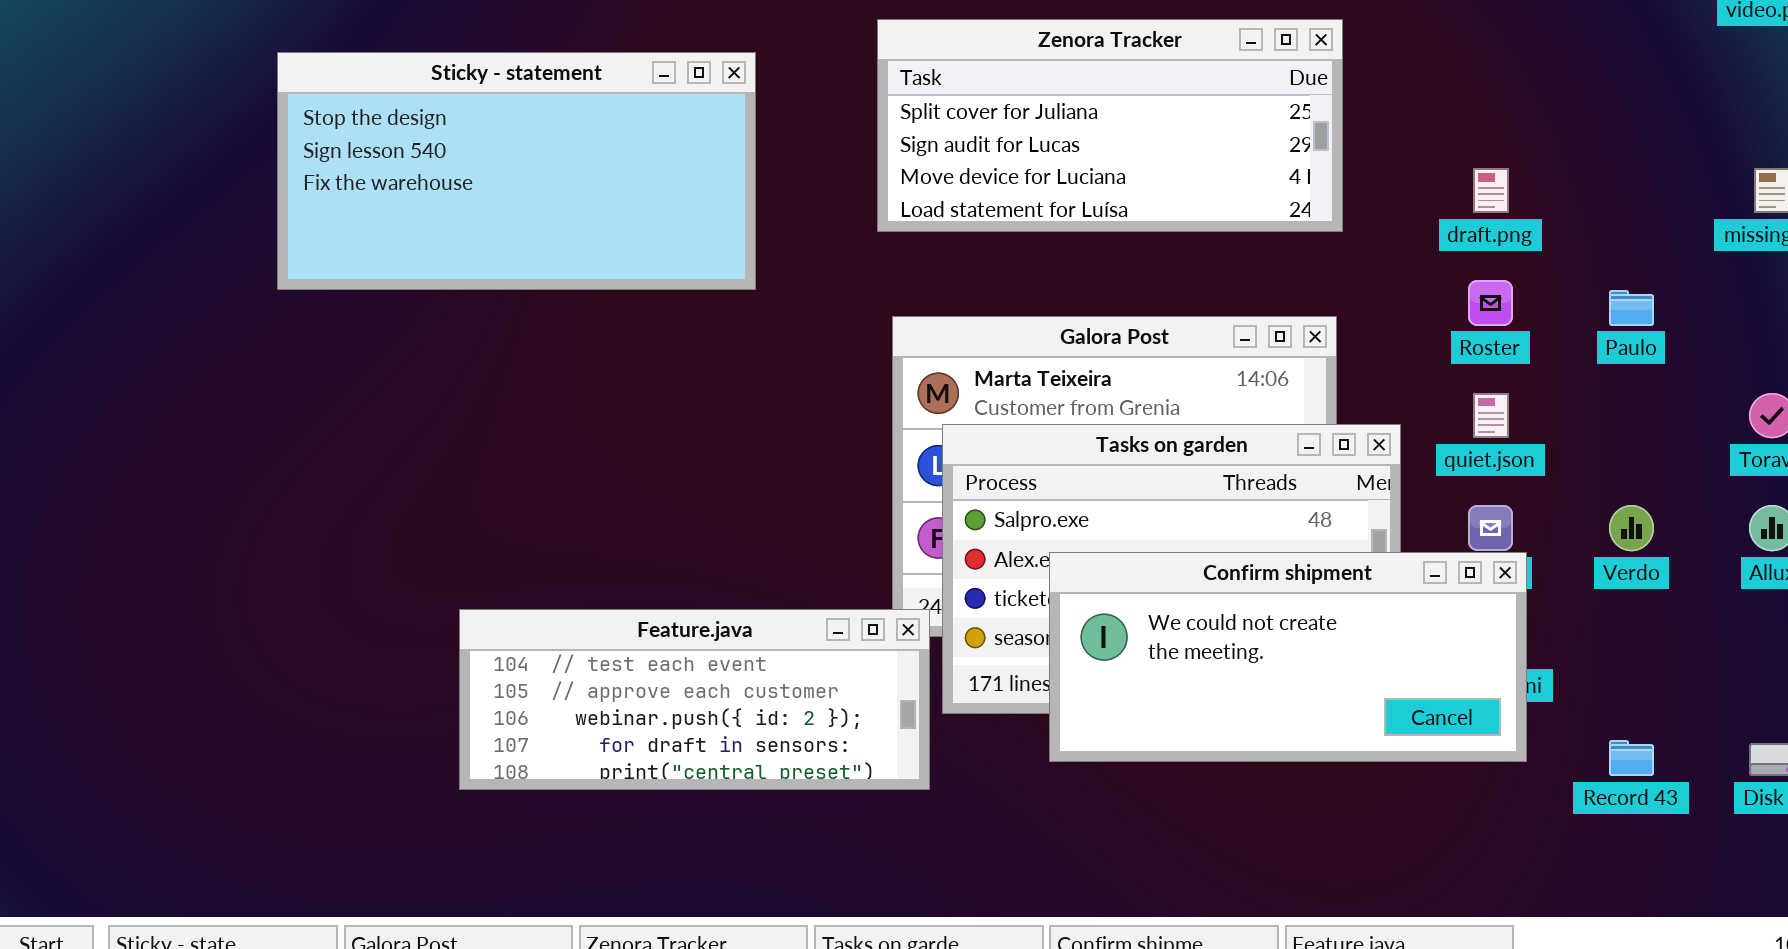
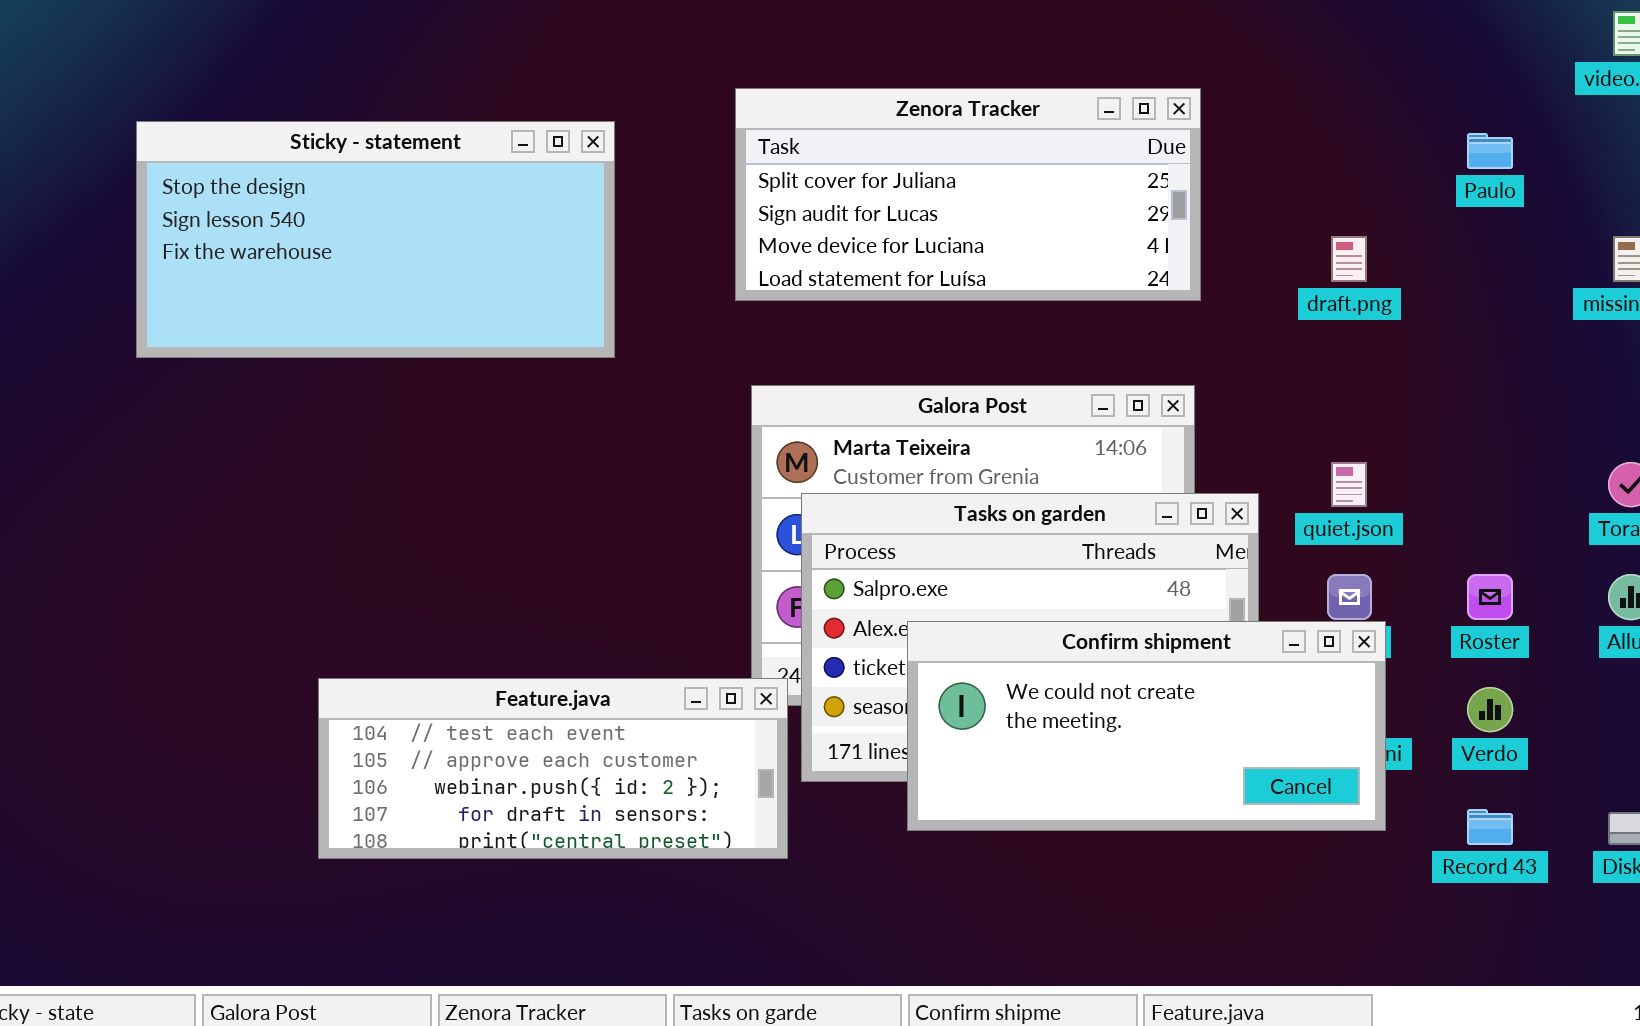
Roster: [1468,280,1513,326] -> [1467,574,1513,620], moved
Paulo: [1609,290,1654,326] -> [1467,133,1513,169], moved
Verdo: [1609,505,1654,551] -> [1467,687,1513,732], moved

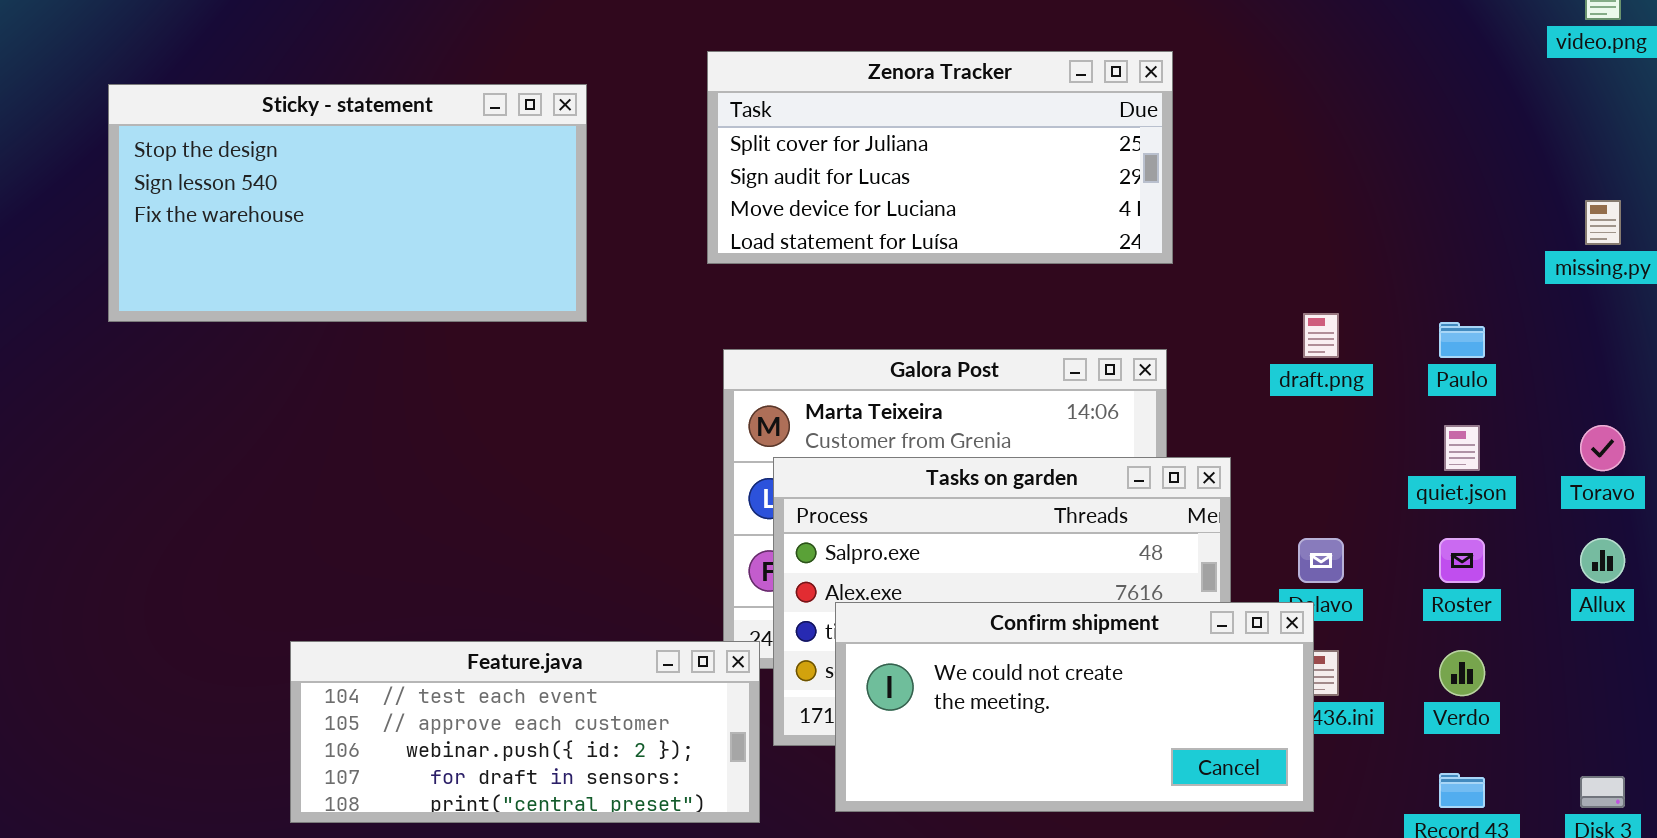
Paulo: [1467,133,1513,169] -> [1439,322,1485,358], moved
draft.png: [1331,236,1367,282] -> [1303,313,1339,358], moved
quiet.json: [1331,462,1367,507] -> [1444,425,1480,471], moved
Confirm shipment: [907,621,1386,831] -> [835,602,1314,812], moved

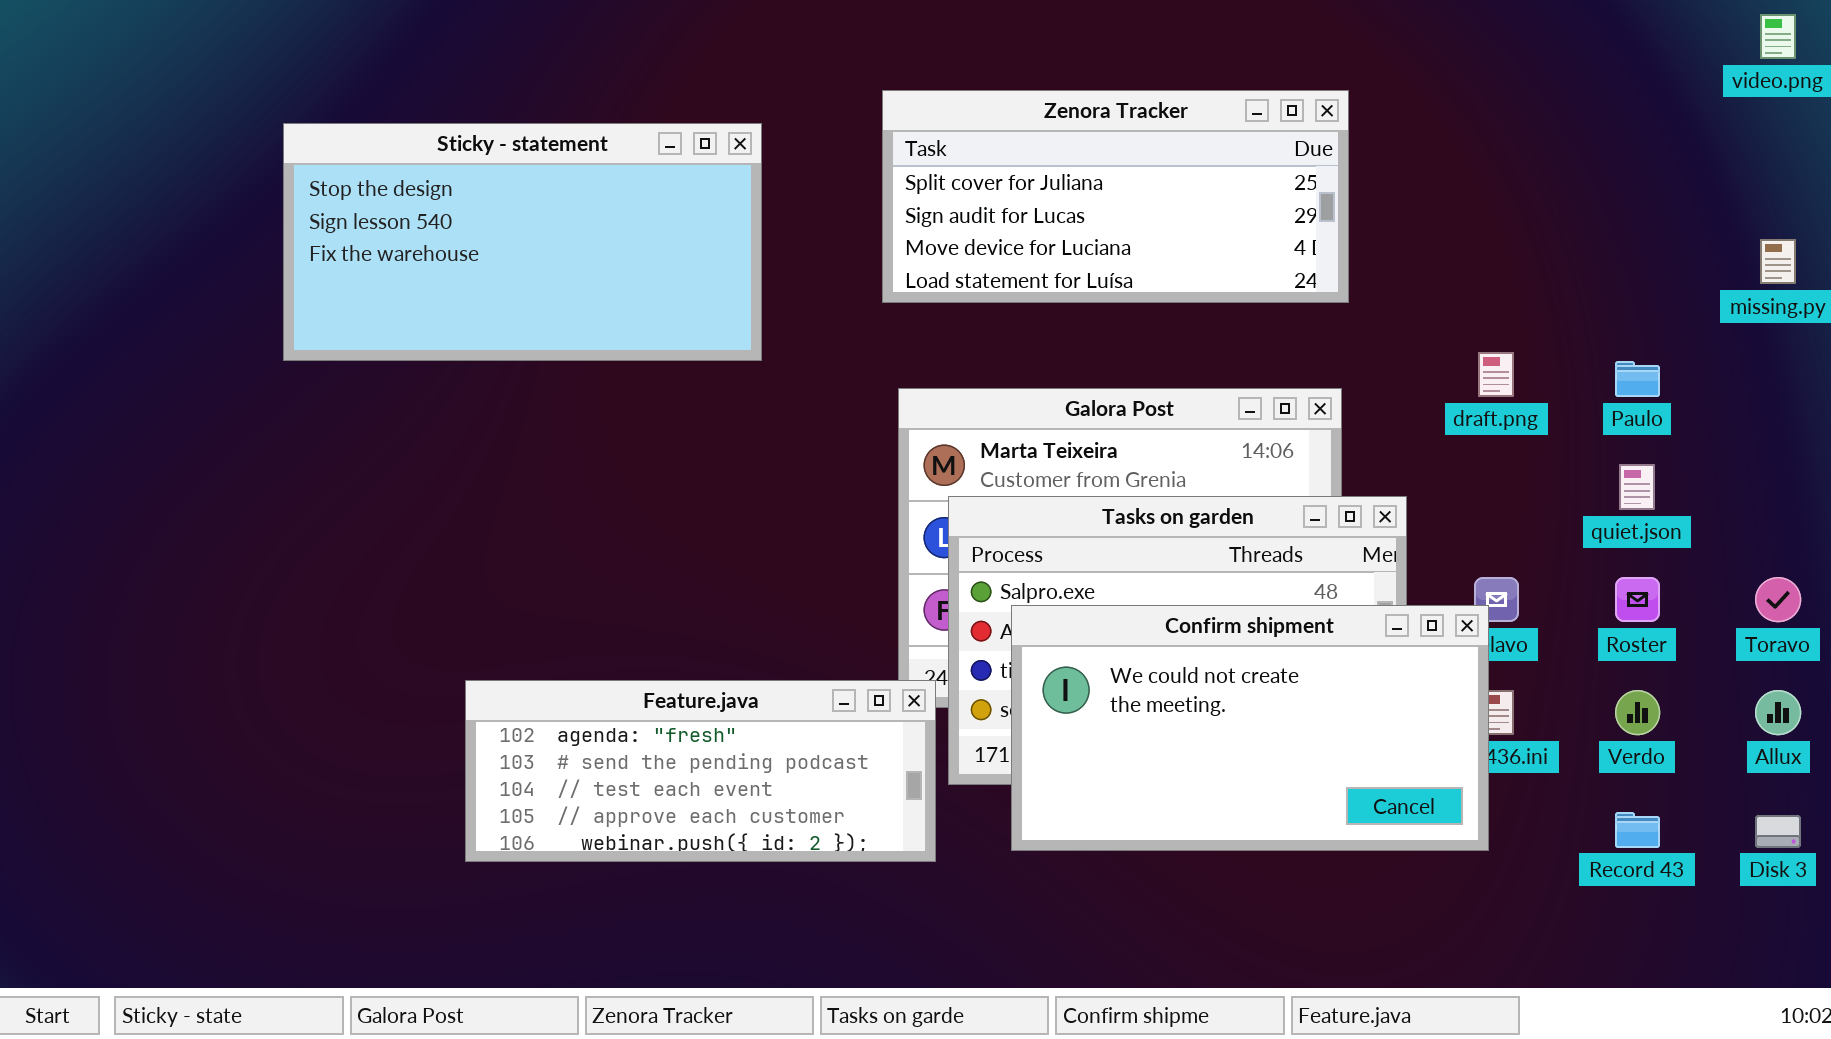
Toravo: [1580,425,1625,471] -> [1755,577,1801,622], moved
Allux: [1580,538,1625,583] -> [1755,690,1801,735], moved
Confirm shipment: [835,602,1314,812] -> [1011,605,1489,851], resized
Feature.java: [290,641,760,823] -> [465,680,936,862], scrolled up 2 rows

